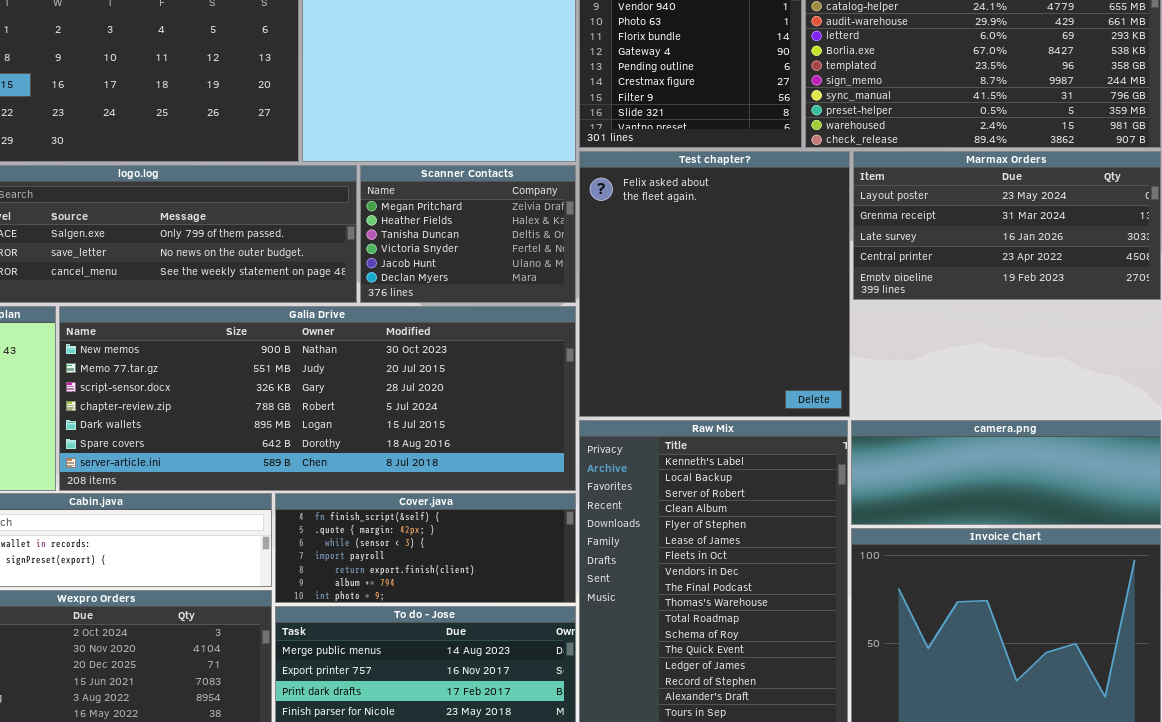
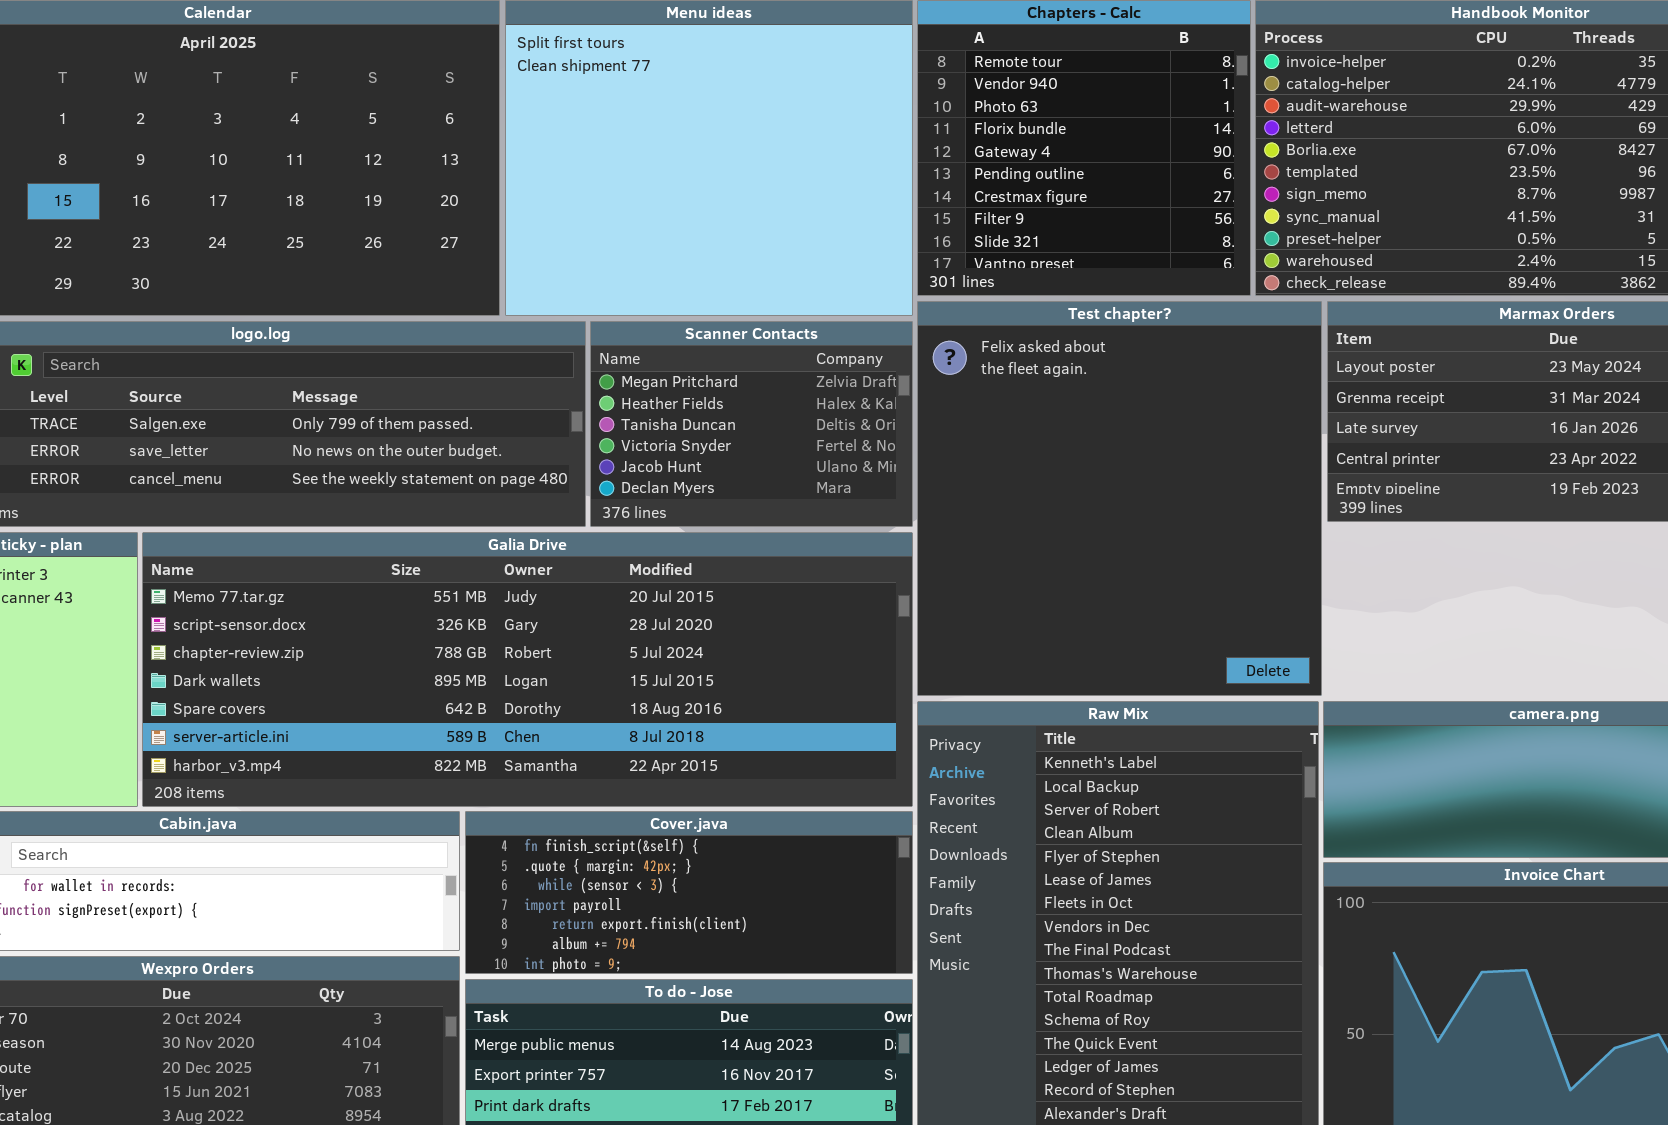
Galia Drive: [59,306,576,491] -> [142,532,913,807], scrolled down 1 row

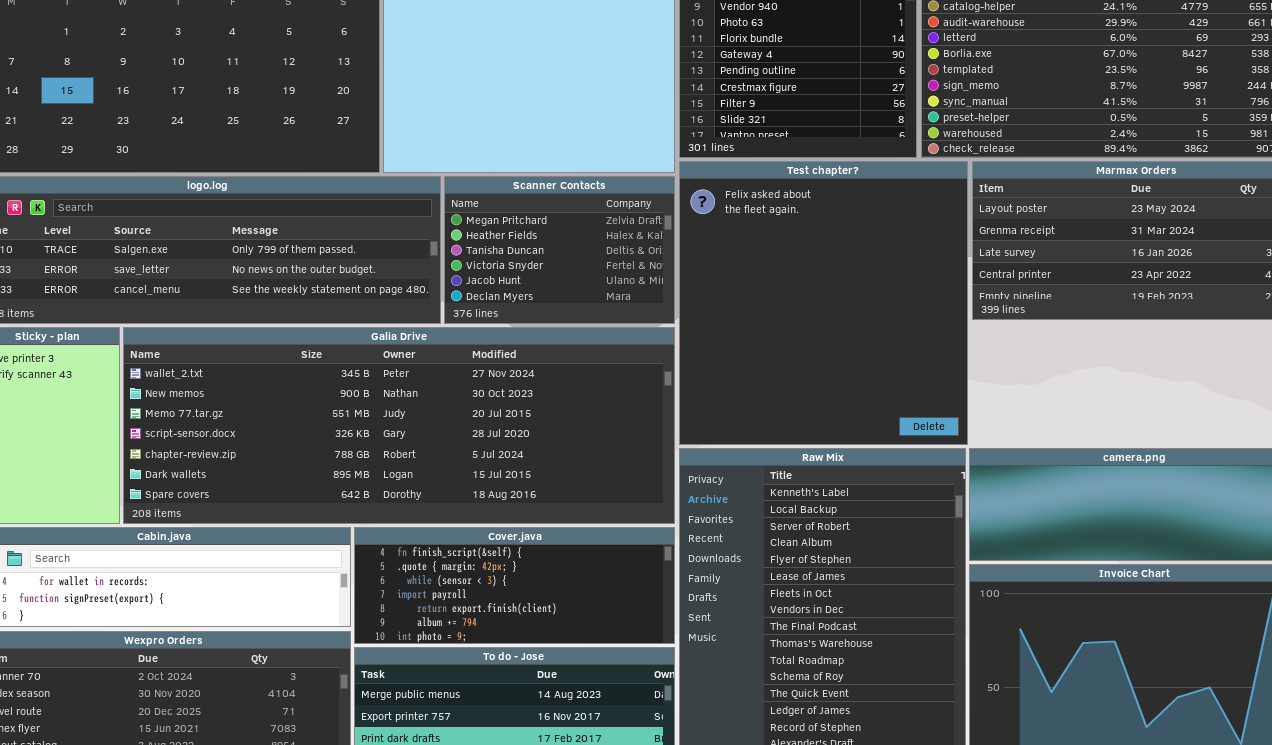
Galia Drive: [142,532,913,807] -> [123,327,675,524], scrolled up 2 rows

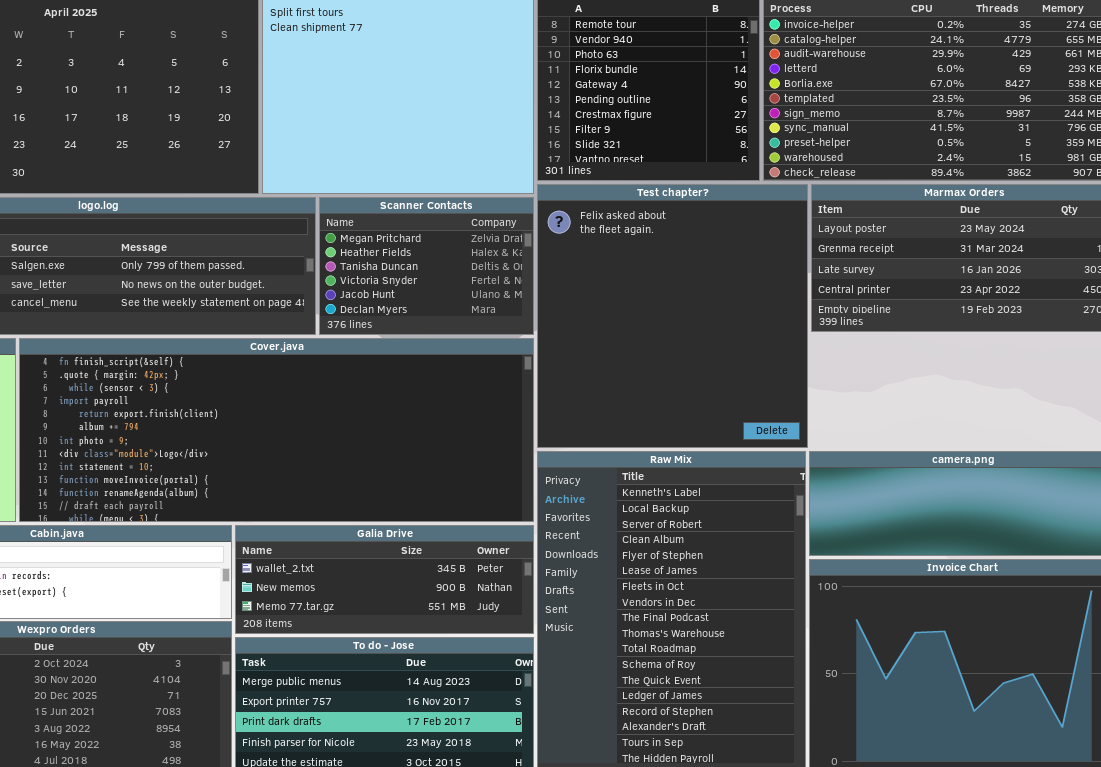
Galia Drive: [123,327,675,524] -> [235,525,534,634], moved, resized
Cover.java: [354,527,675,644] -> [19,338,534,522], moved, resized

